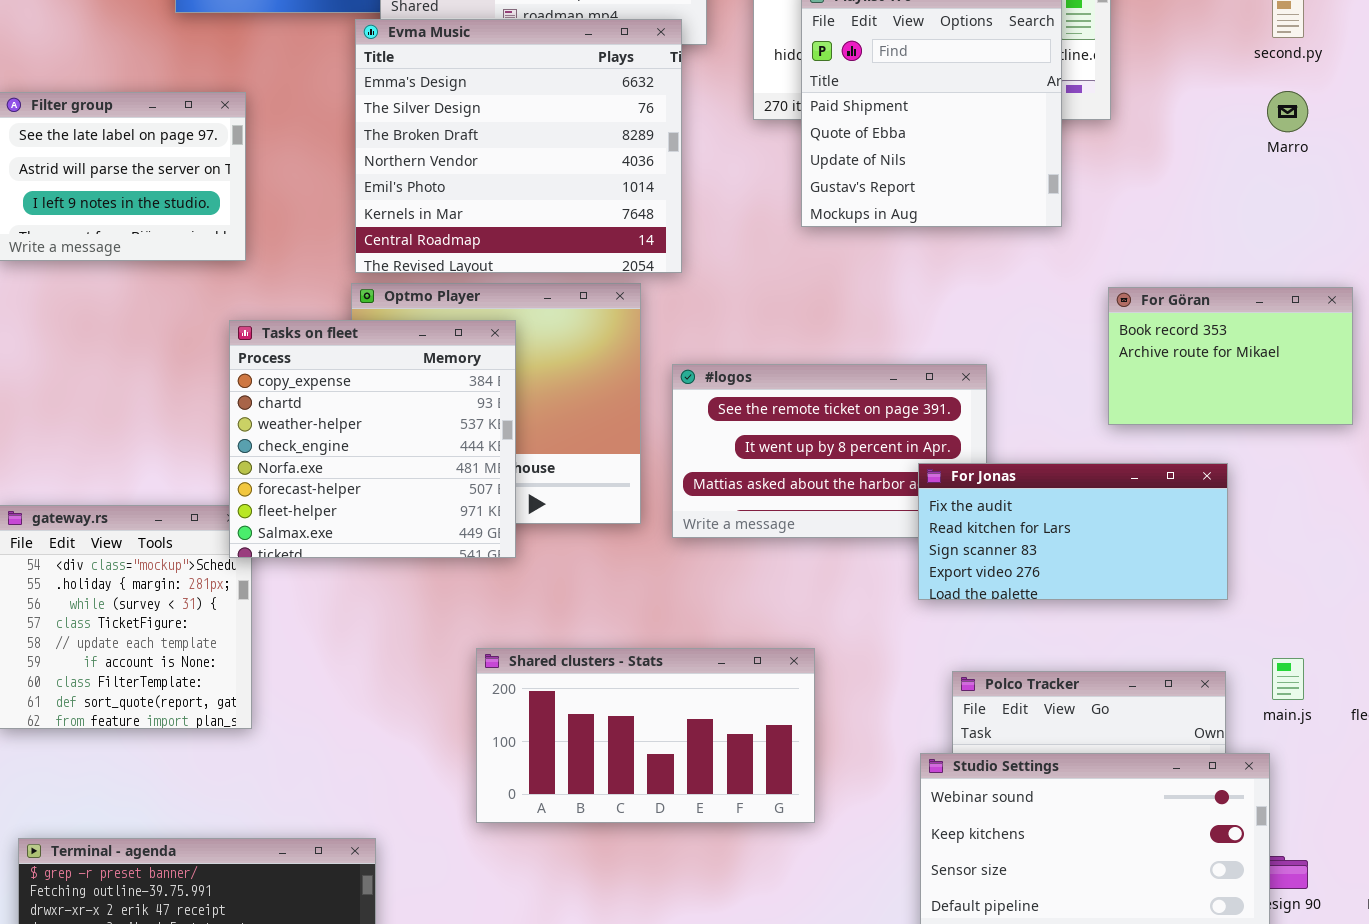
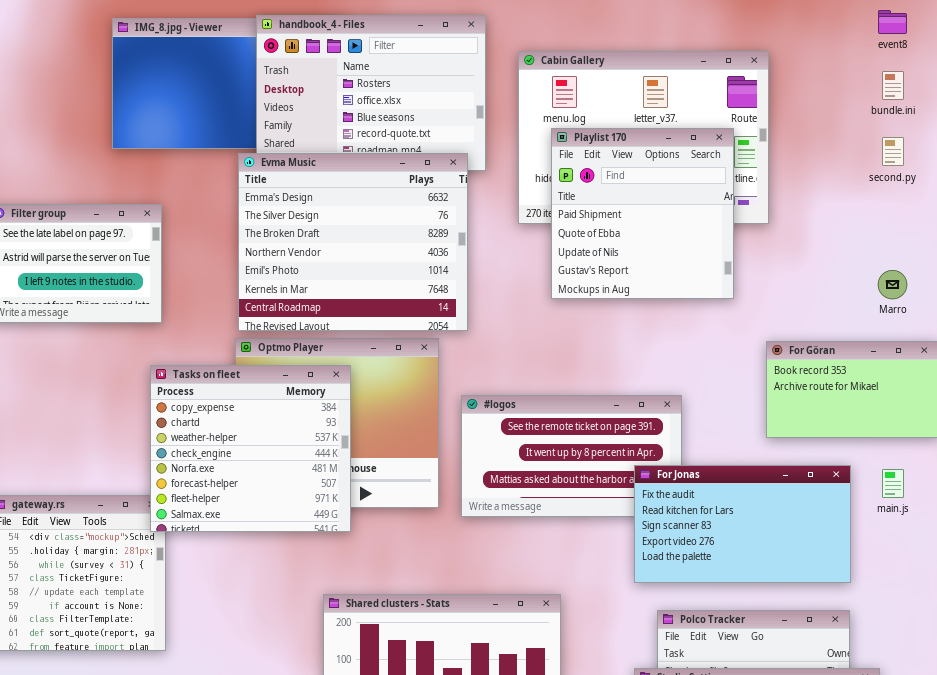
Marro: [1267,91,1308,132] -> [878,270,907,299], moved
For Jonas: [918,463,1228,600] -> [634,465,851,583], resized
main.js: [1272,658,1304,700] -> [882,469,904,498], moved

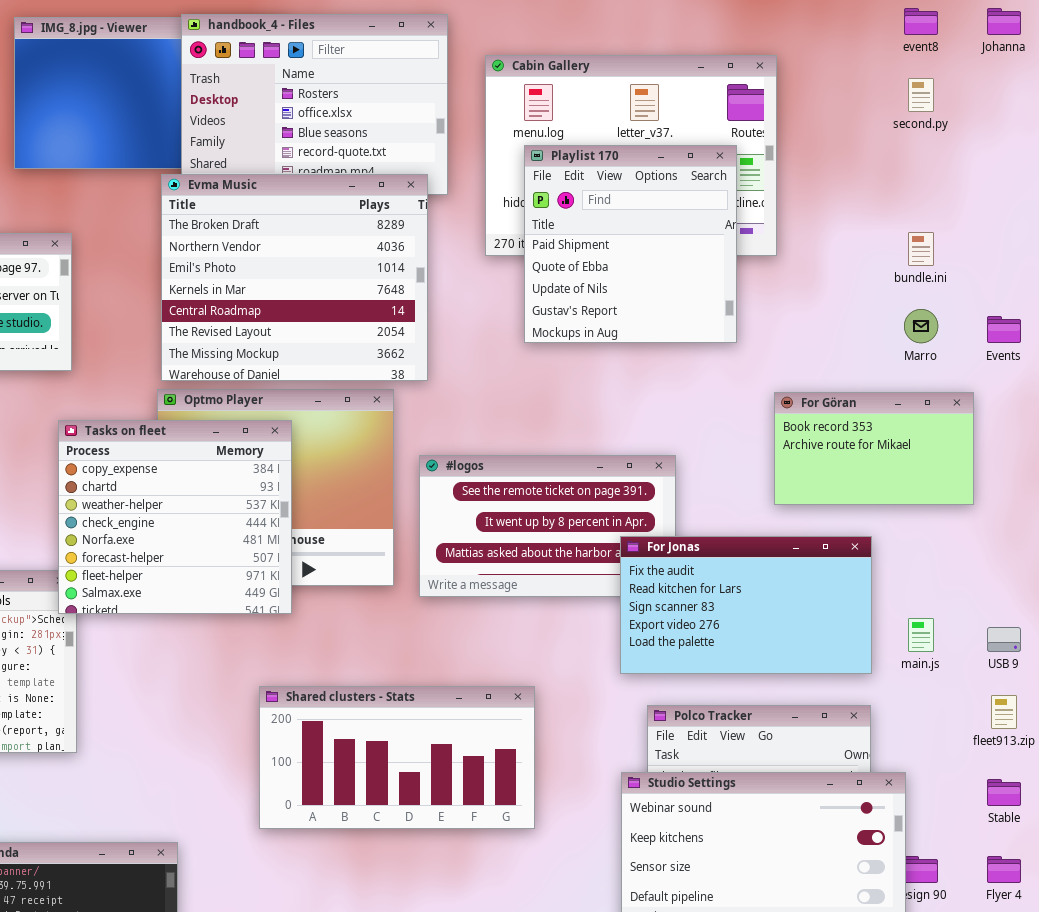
bundle.ini: [882,71,904,100] -> [908,232,934,266], moved
second.py: [882,137,904,166] -> [908,78,934,112], moved
Evma Music: [238,153,468,331] -> [161,174,428,381], scrolled down 2 rows
main.js: [882,469,904,498] -> [908,618,934,652], moved

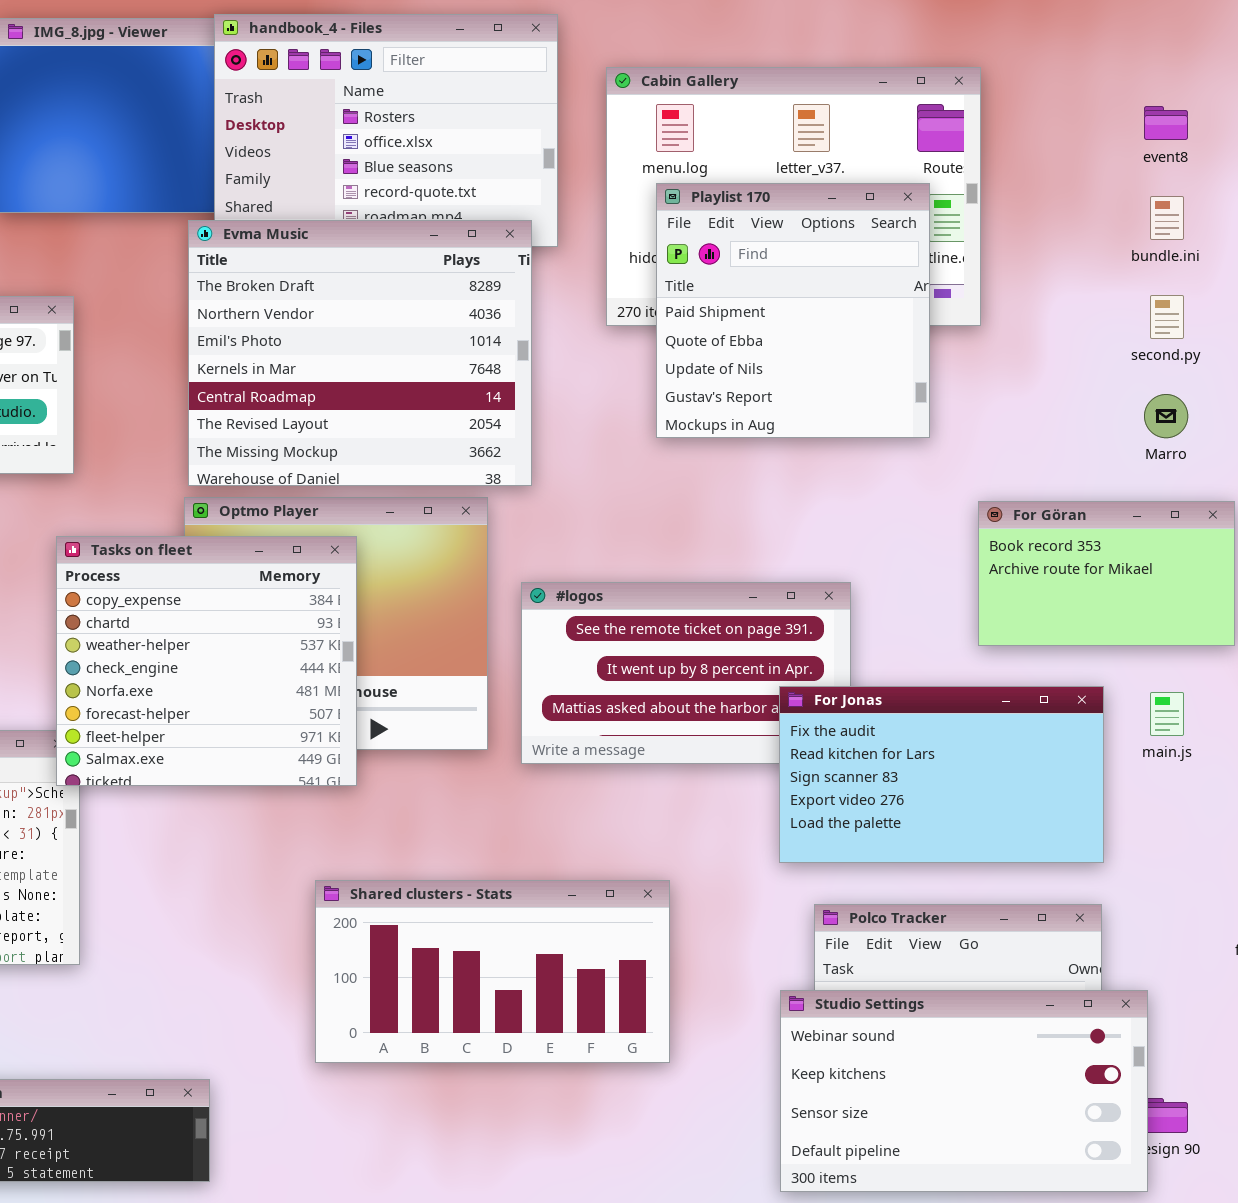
event8: [904,8,938,35] -> [1144,106,1188,140], moved
second.py: [908,78,934,112] -> [1150,295,1184,339], moved
bundle.ini: [908,232,934,266] -> [1150,196,1184,240], moved
main.js: [908,618,934,652] -> [1150,692,1184,736], moved

